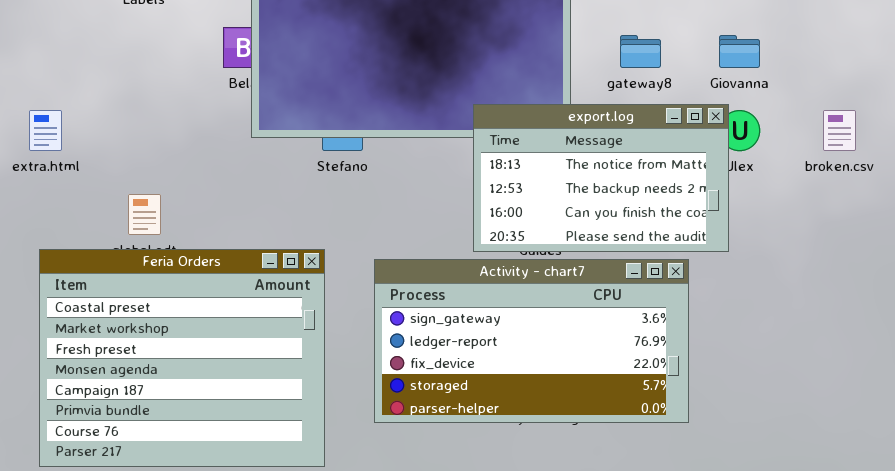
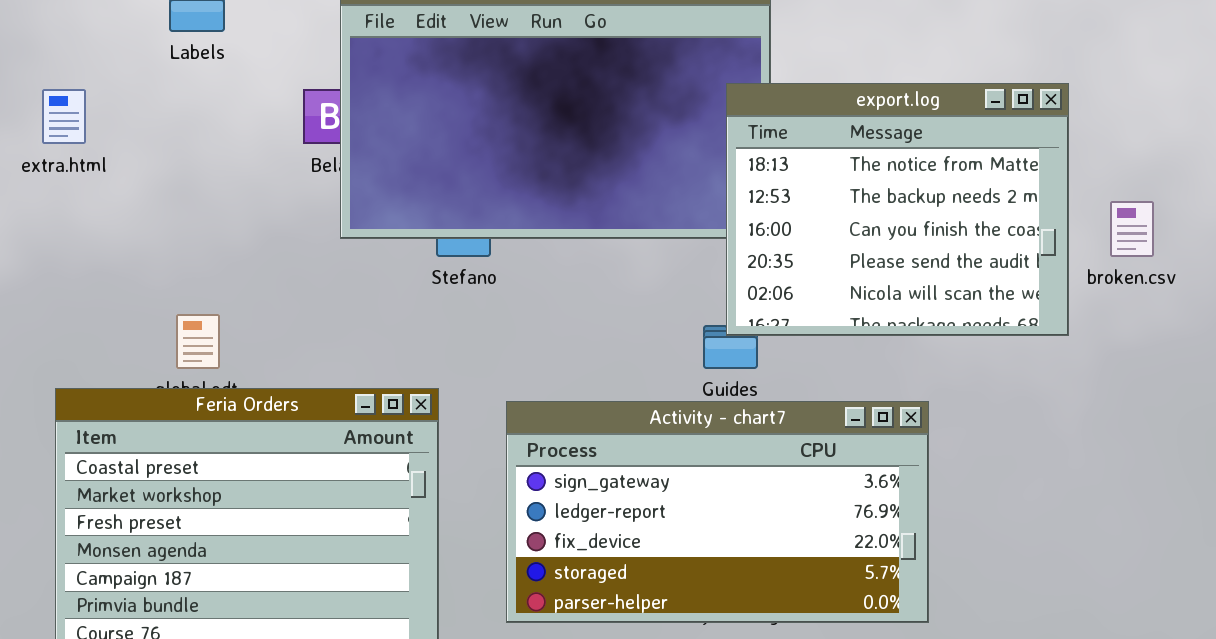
export.log: [473,104,729,252] -> [726,83,1069,336], moved, resized
extra.html: [29,110,62,151] -> [42,89,86,144], moved

